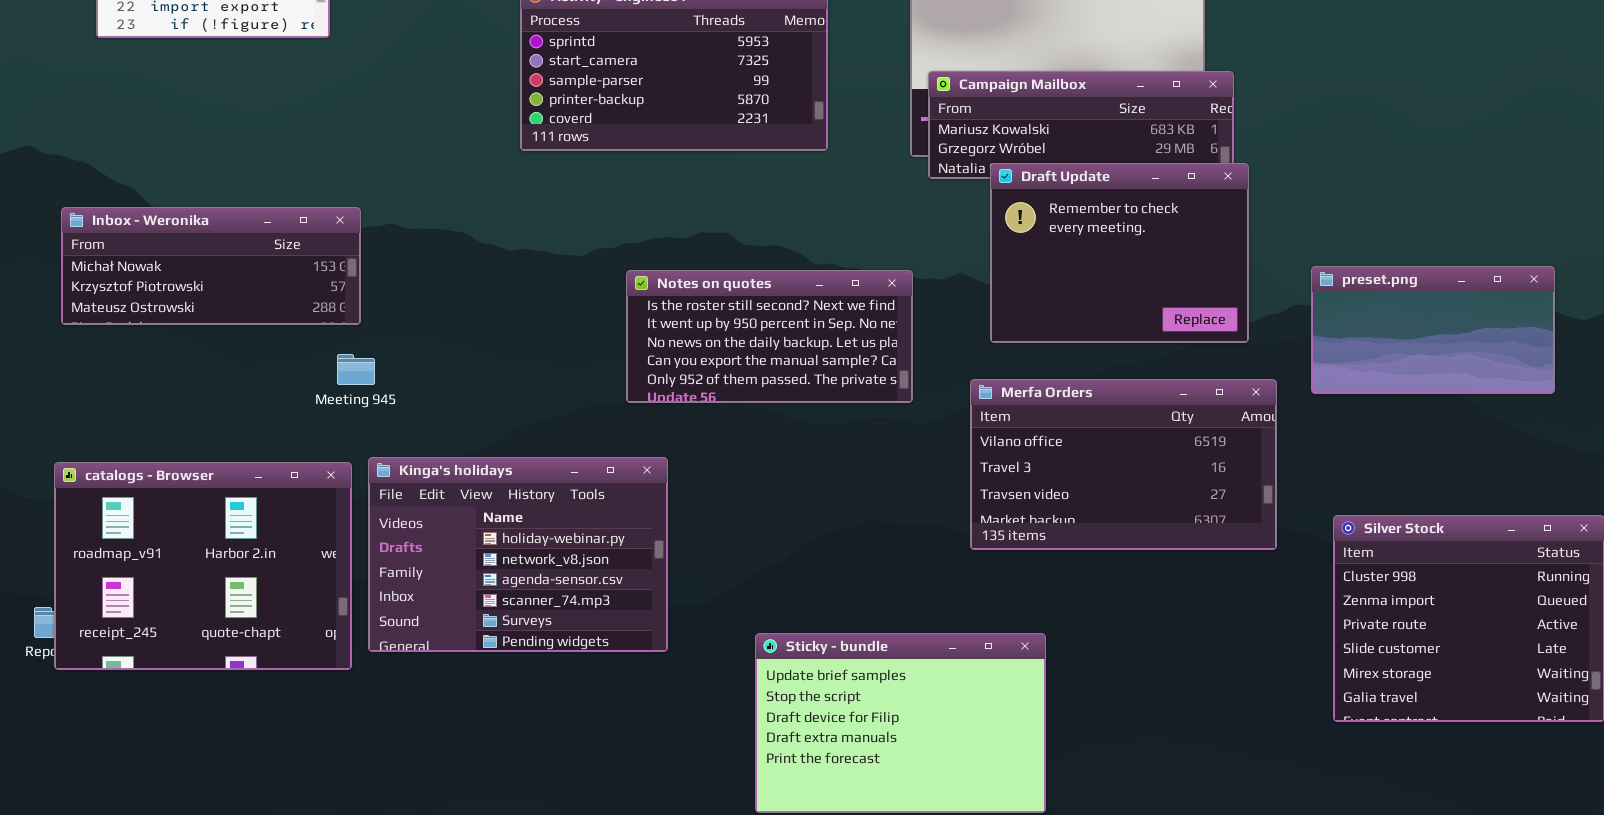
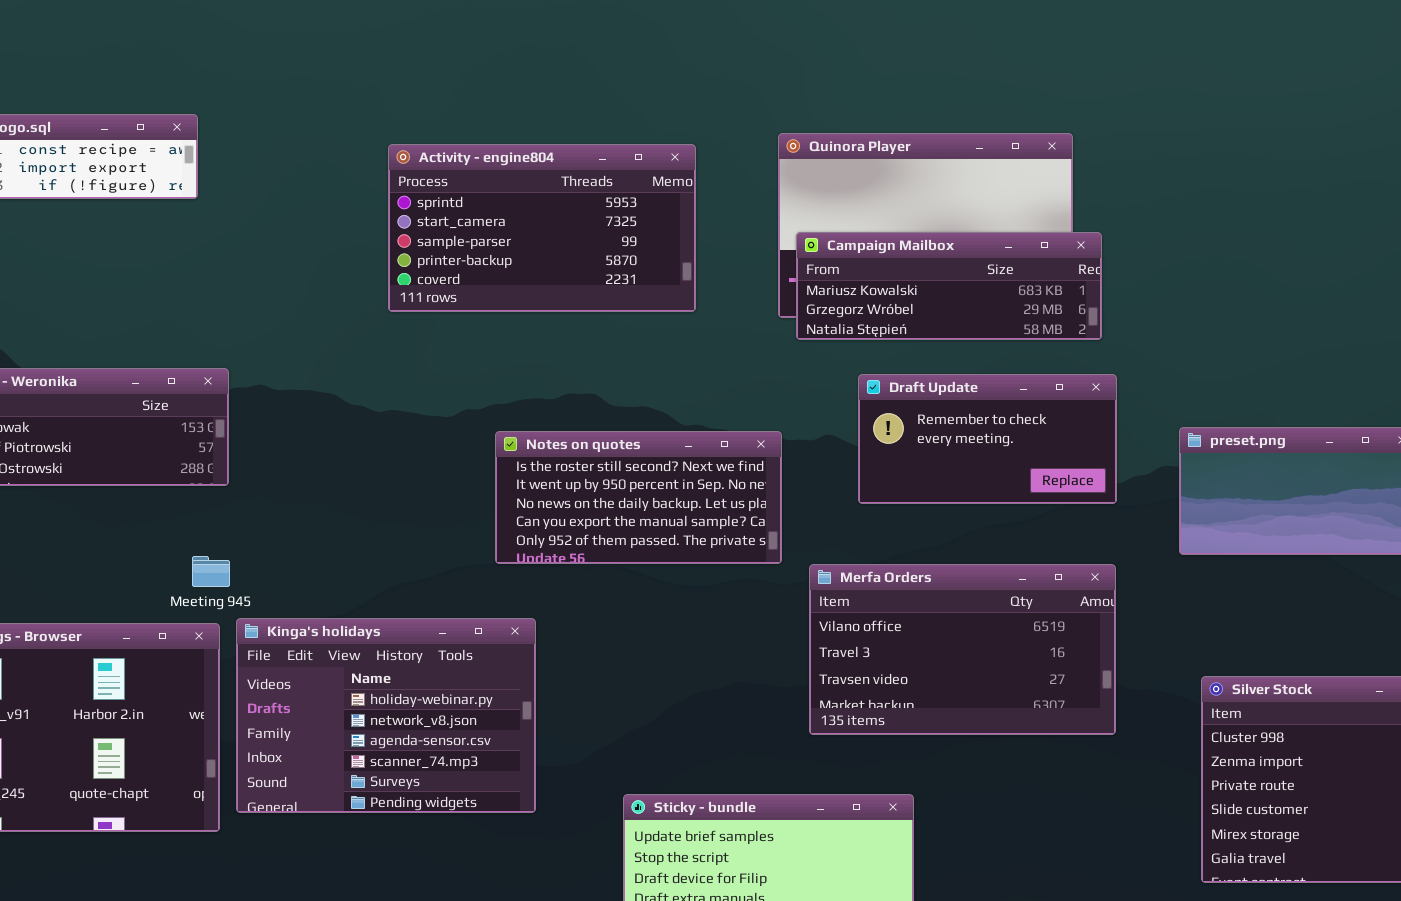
Draft Update: [990,163,1249,343] -> [858,374,1117,504], resized
Meeting 945: [337,354,375,385] -> [192,556,230,587], moved
Merfa Orders: [970,379,1277,550] -> [809,564,1116,735], moved

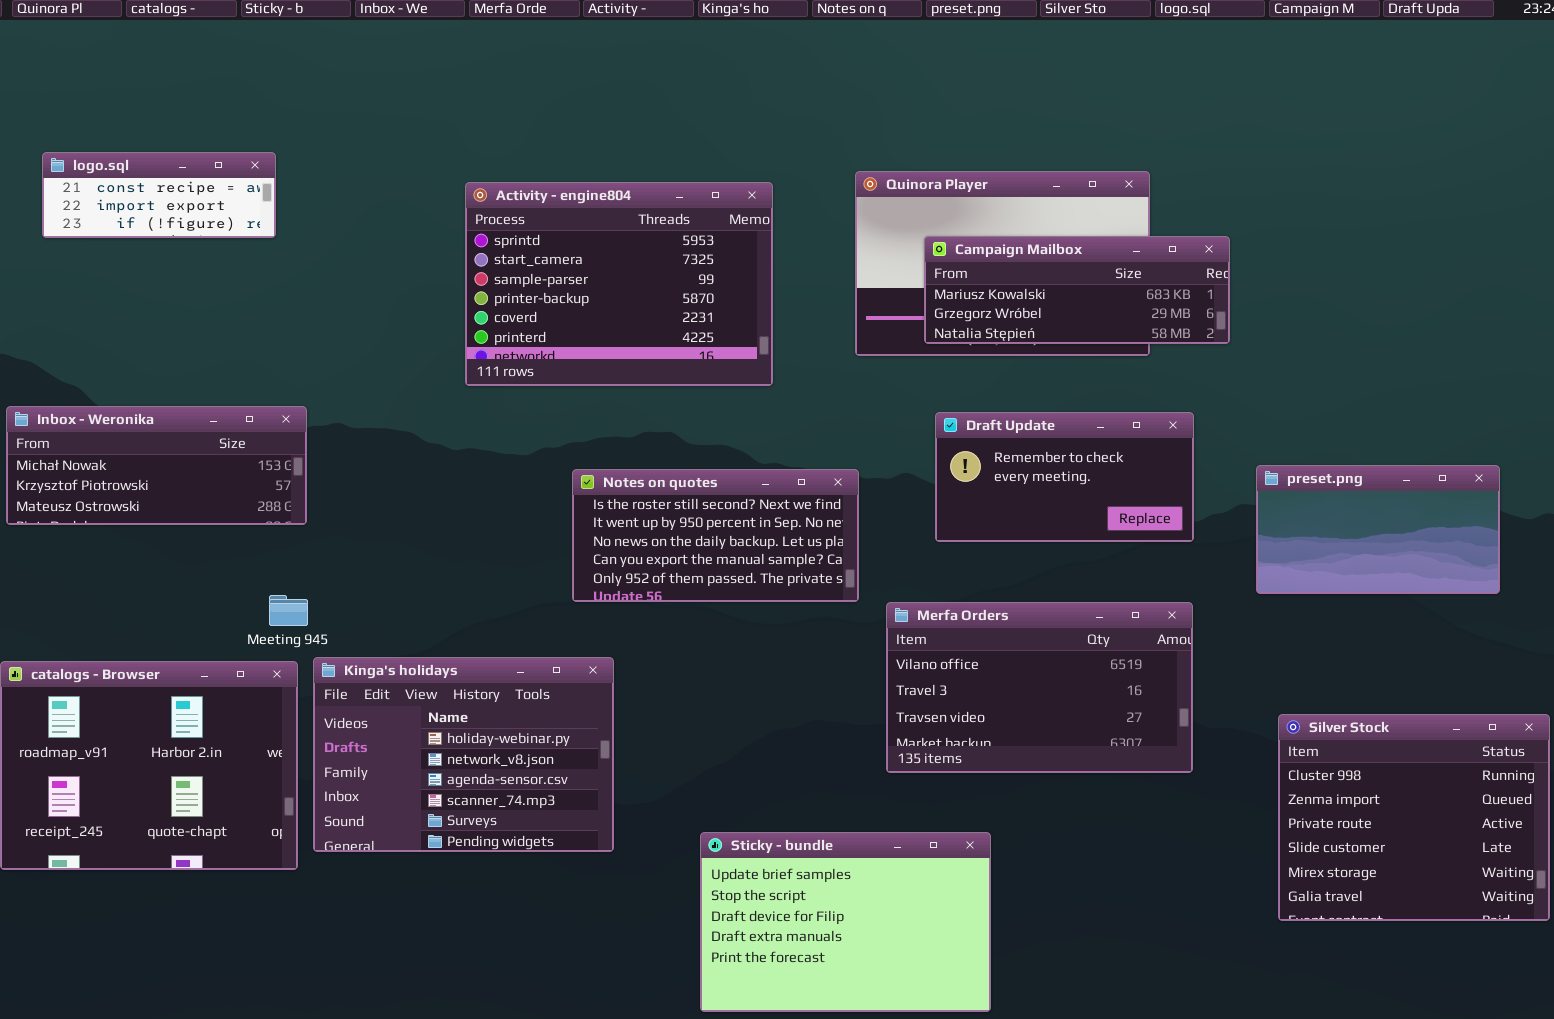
Activity - engine804: [388,144,696,312] -> [465,182,773,386], resized
Campaign Mailbox: [796,232,1102,340] -> [924,236,1230,344], moved

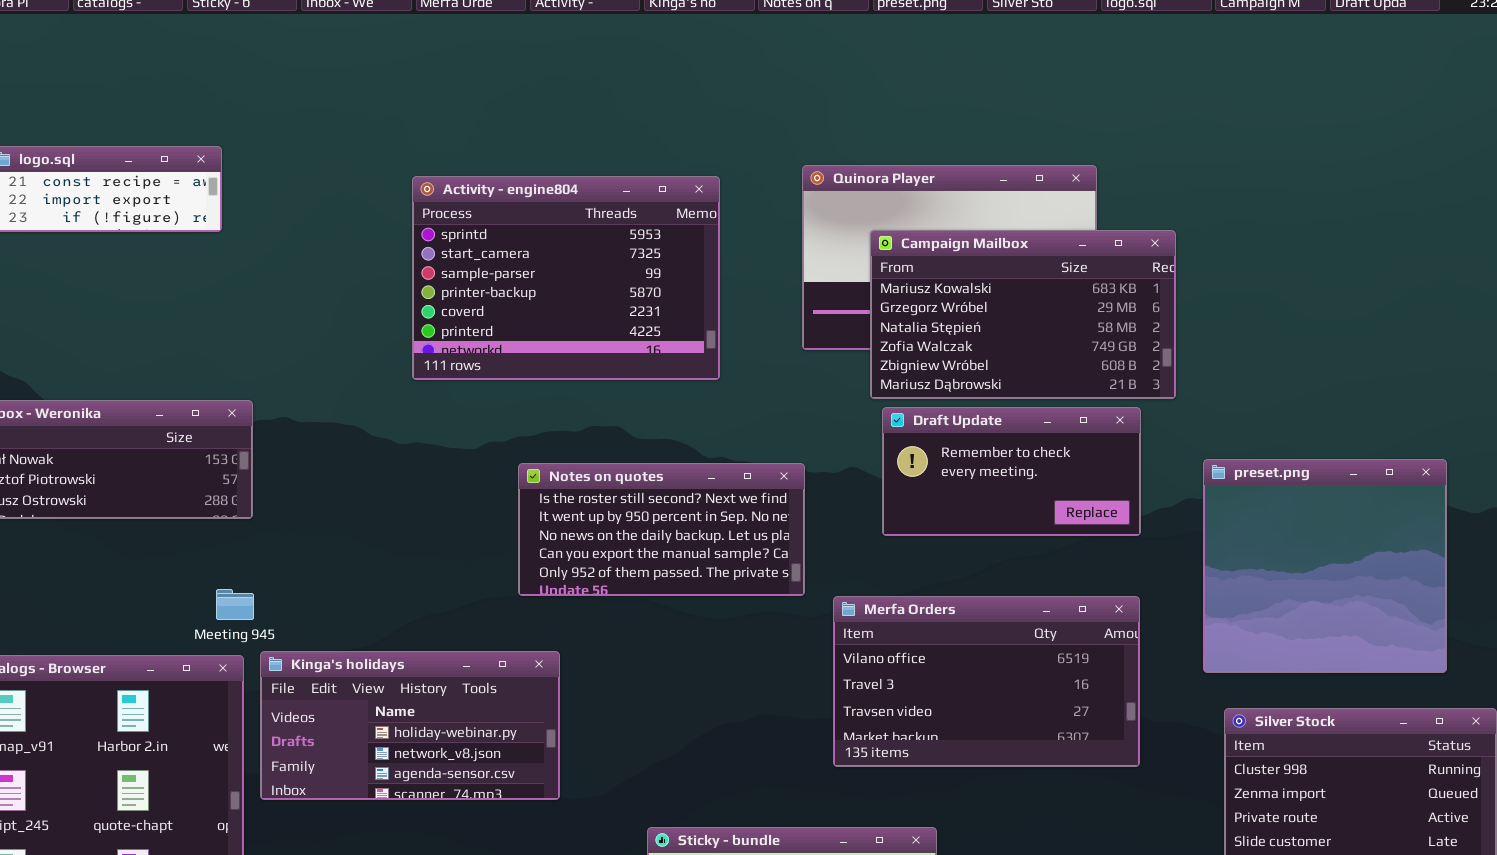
Campaign Mailbox: [924,236,1230,344] -> [870,230,1176,399], resized
preset.png: [1256,465,1500,594] -> [1203,459,1447,673], resized
Kinga's holidays: [313,657,614,852] -> [260,651,560,800], resized

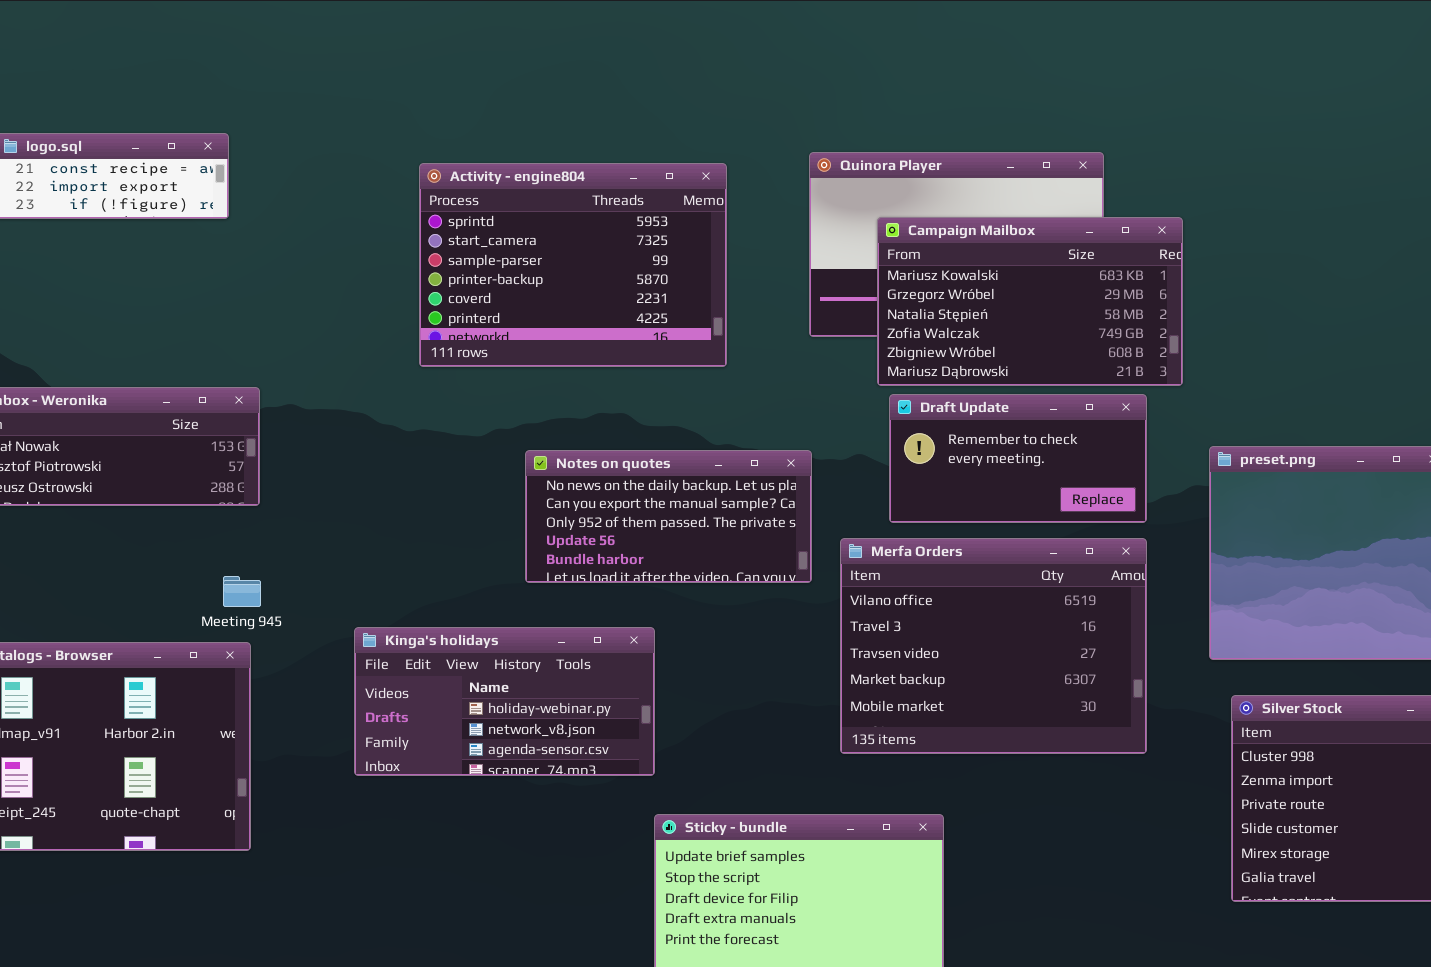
Notes on quotes: [518,463,805,596] -> [525,450,812,583], scrolled down 2 rows
Merfa Orders: [833,596,1140,767] -> [840,538,1147,754], resized
Kinga's holidays: [260,651,560,800] -> [354,627,655,776], moved

